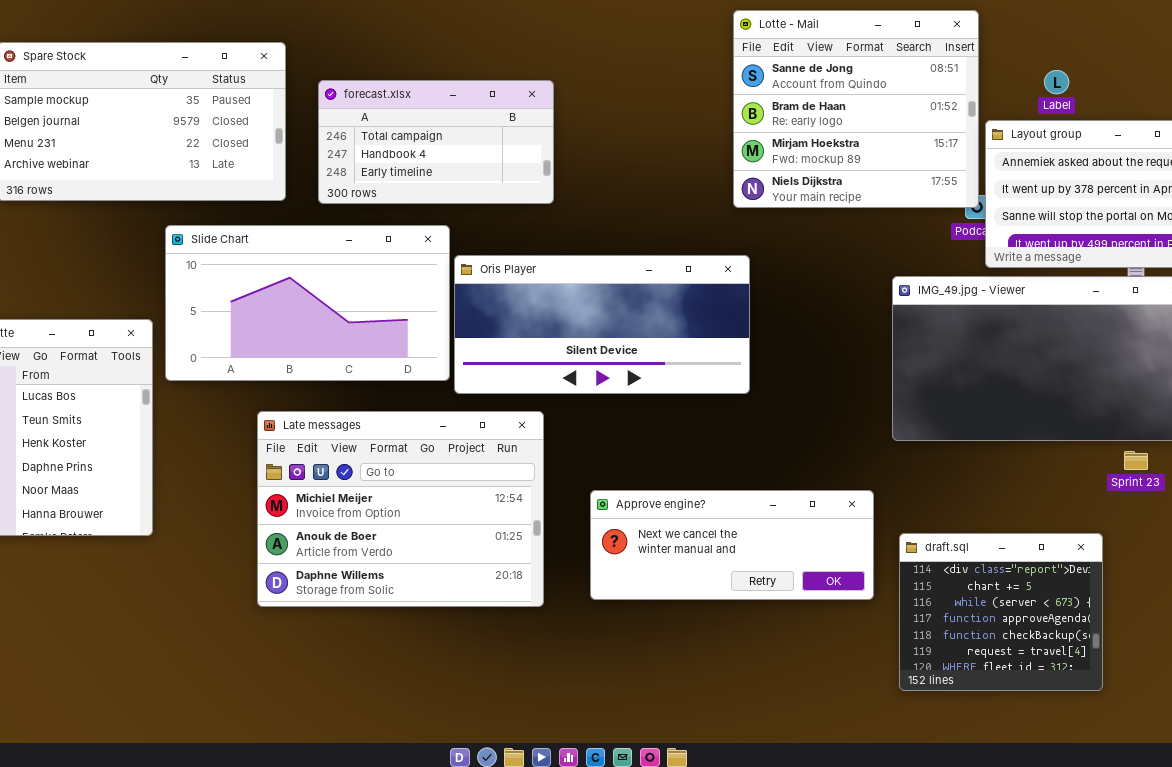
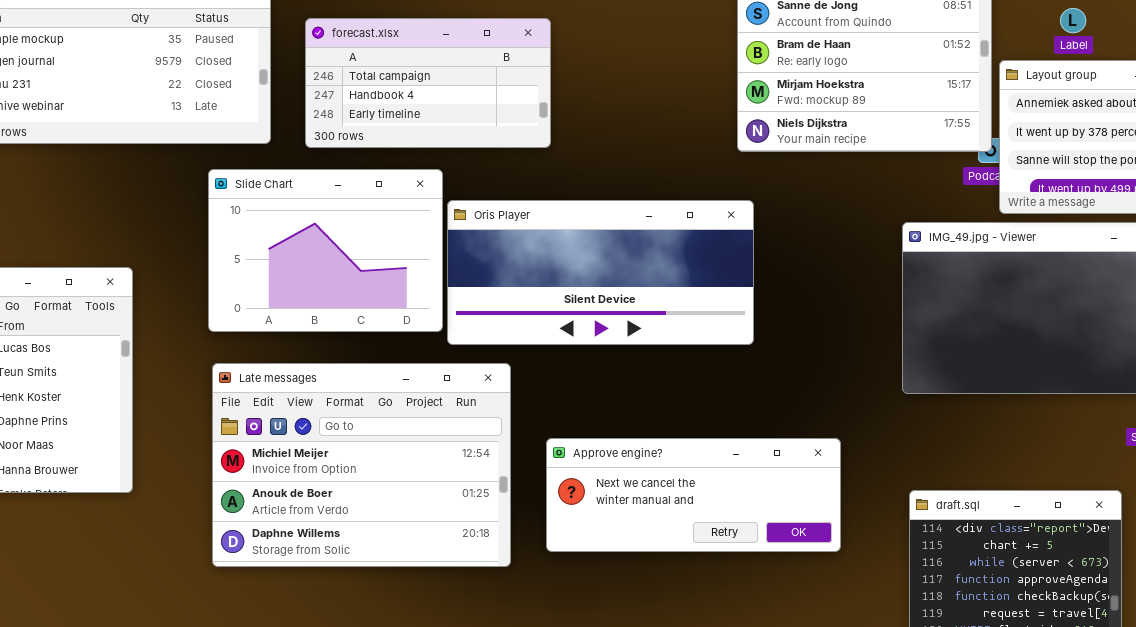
Slide Chart: [165,225,450,381] -> [208,169,443,332], resized
Late messages: [257,411,544,607] -> [212,363,511,567], moved
Approve engine?: [590,490,874,600] -> [546,438,841,552], moved

